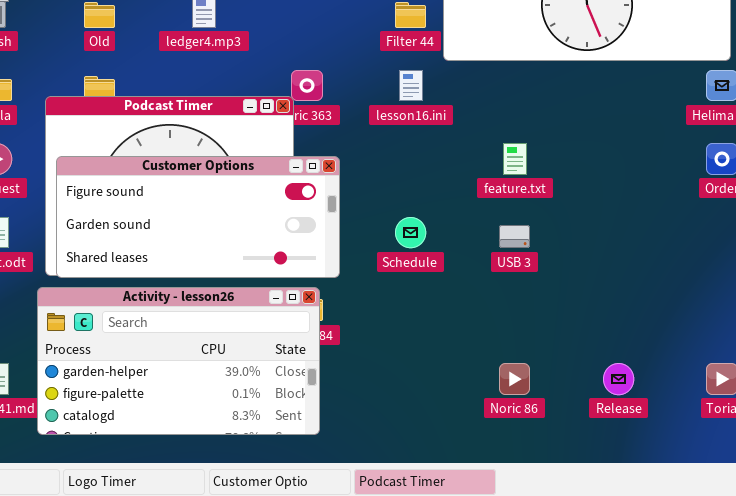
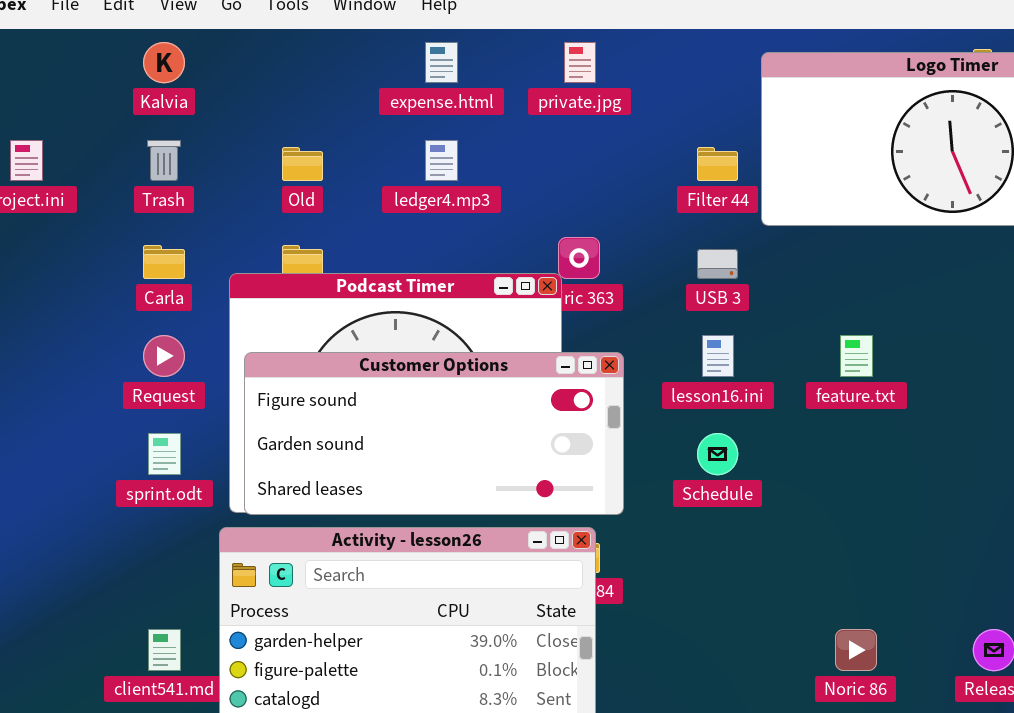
lesson16.ini: [399,70,423,101] -> [702,335,734,377], moved
USB 3: [499,225,530,248] -> [697,249,738,279], moved

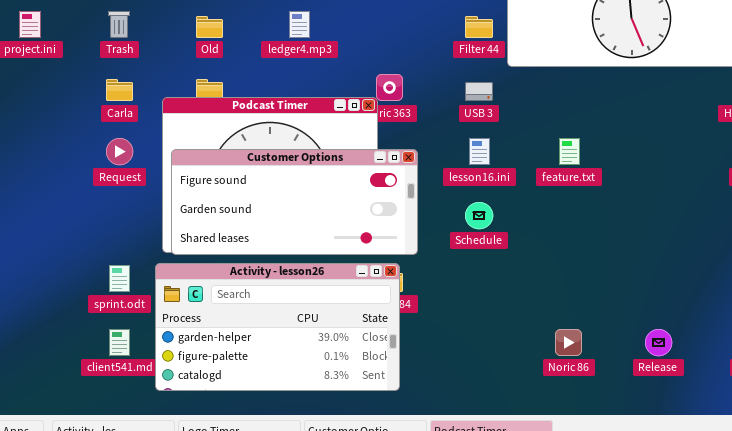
sprint.odt: [148,433,181,475] -> [109,265,130,292], moved

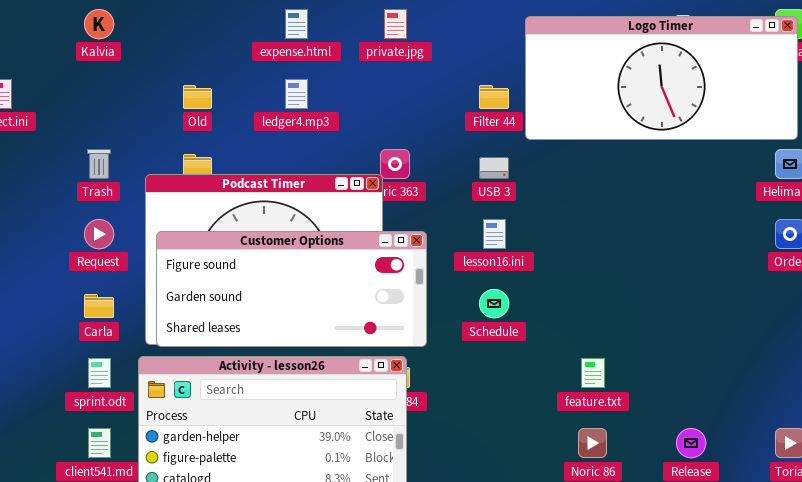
Trash: [108,11,130,38] -> [87,149,111,179], moved
Carla: [106,79,133,101] -> [84,294,114,318], moved
feature.txt: [559,138,580,165] -> [581,358,605,388], moved

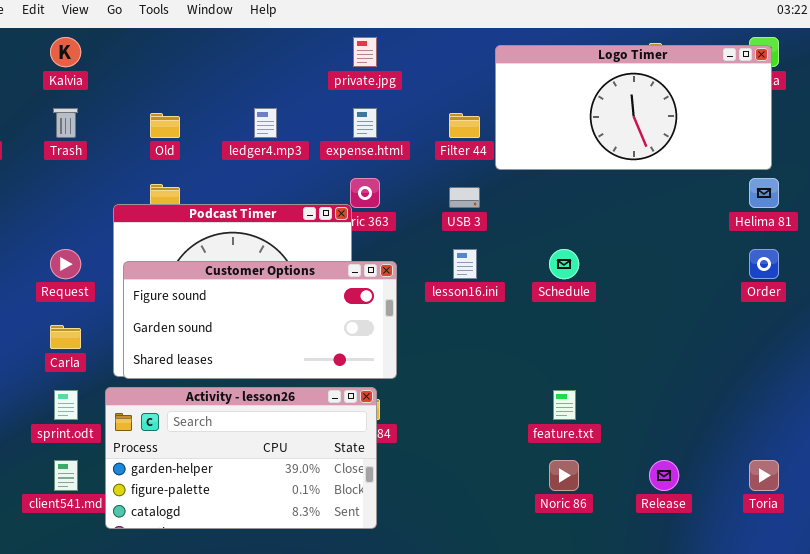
expense.html: [285,9,308,39] -> [353,108,377,138], moved
Trash: [87,149,111,179] -> [53,108,78,138], moved
Schedule: [479,289,509,318] -> [549,249,579,279], moved

